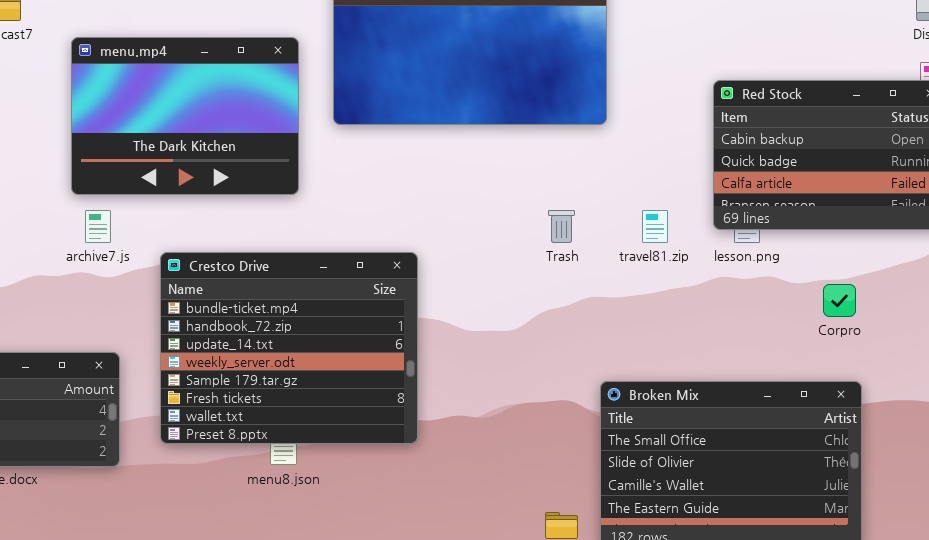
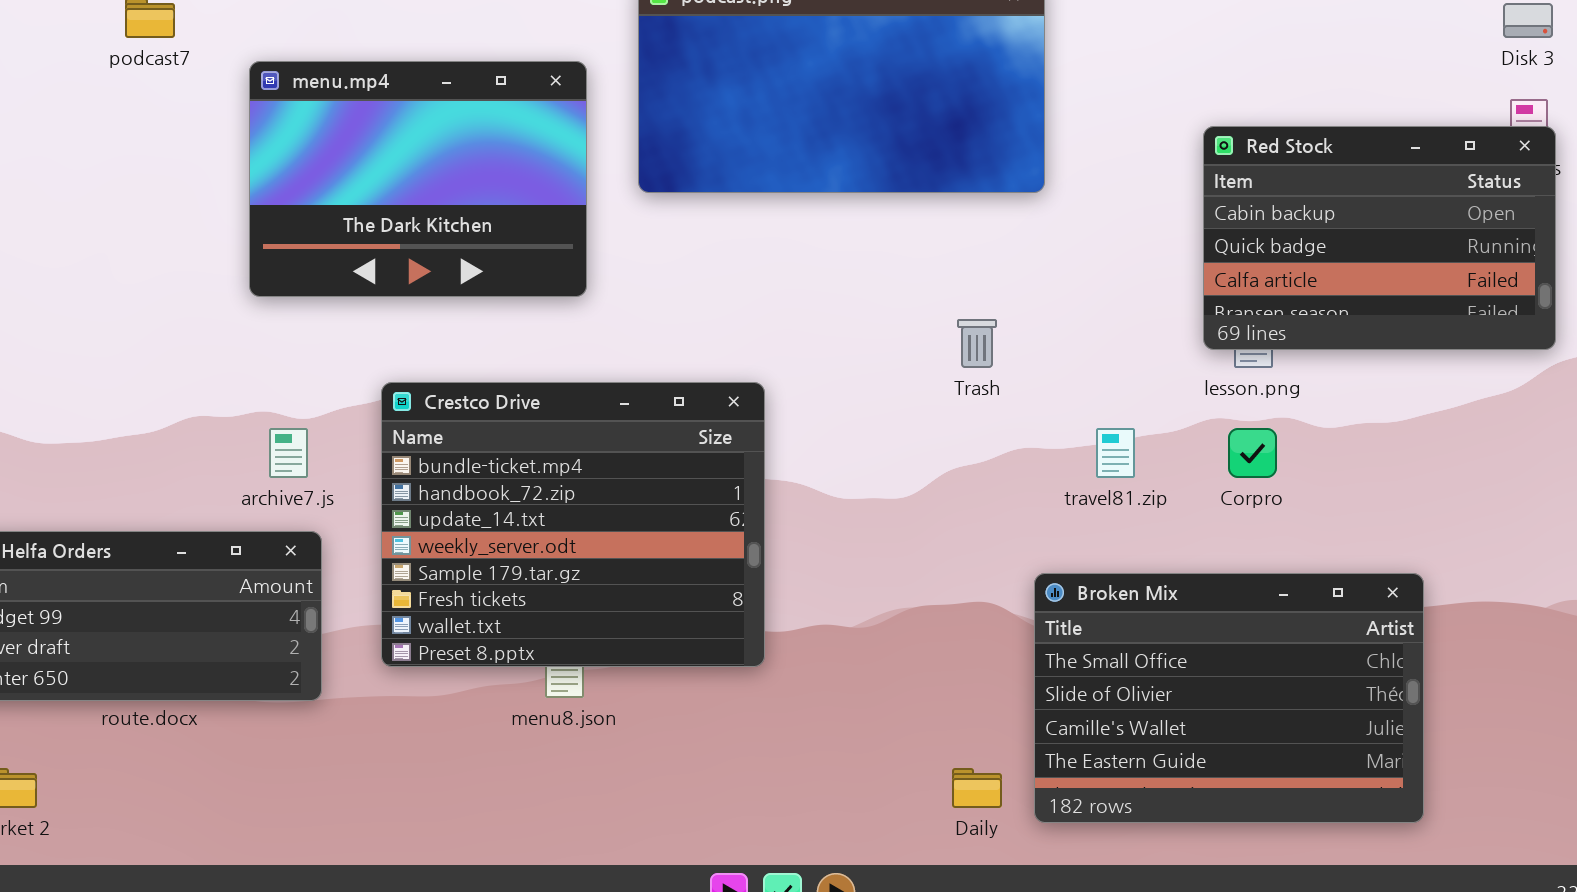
archive7.js: [85,210,111,243] -> [269,428,308,478], moved
travel81.zip: [642,210,668,243] -> [1096,428,1135,478], moved
Corpro: [823,284,856,317] -> [1228,428,1277,478], moved

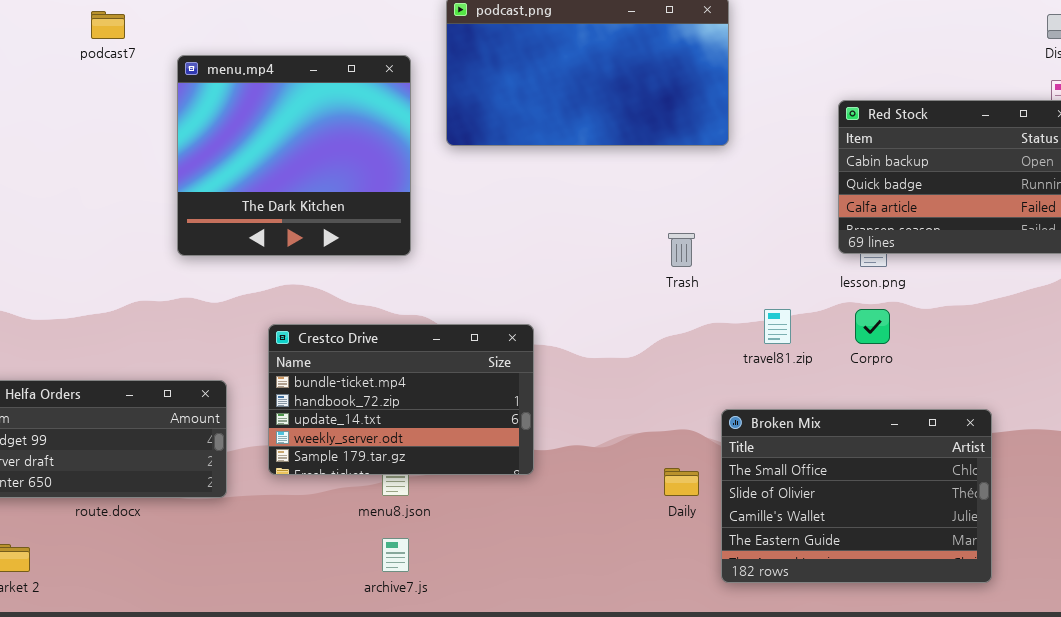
menu.mp4: [249,61,587,297] -> [177,55,411,256], resized
Crestco Drive: [381,382,765,667] -> [268,324,534,475], resized
archive7.js: [269,428,308,478] -> [382,538,409,572], moved
Daily: [952,768,1002,808] -> [664,468,699,496], moved

